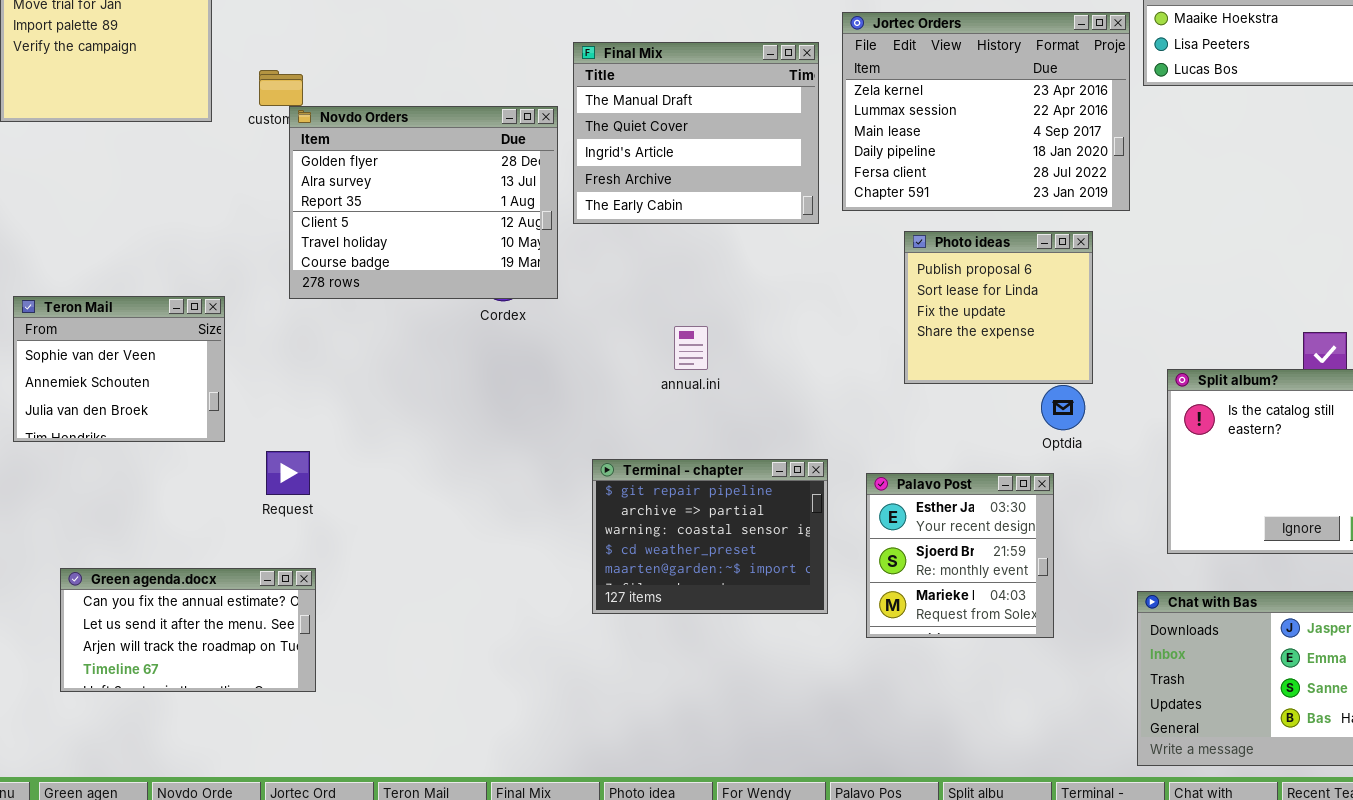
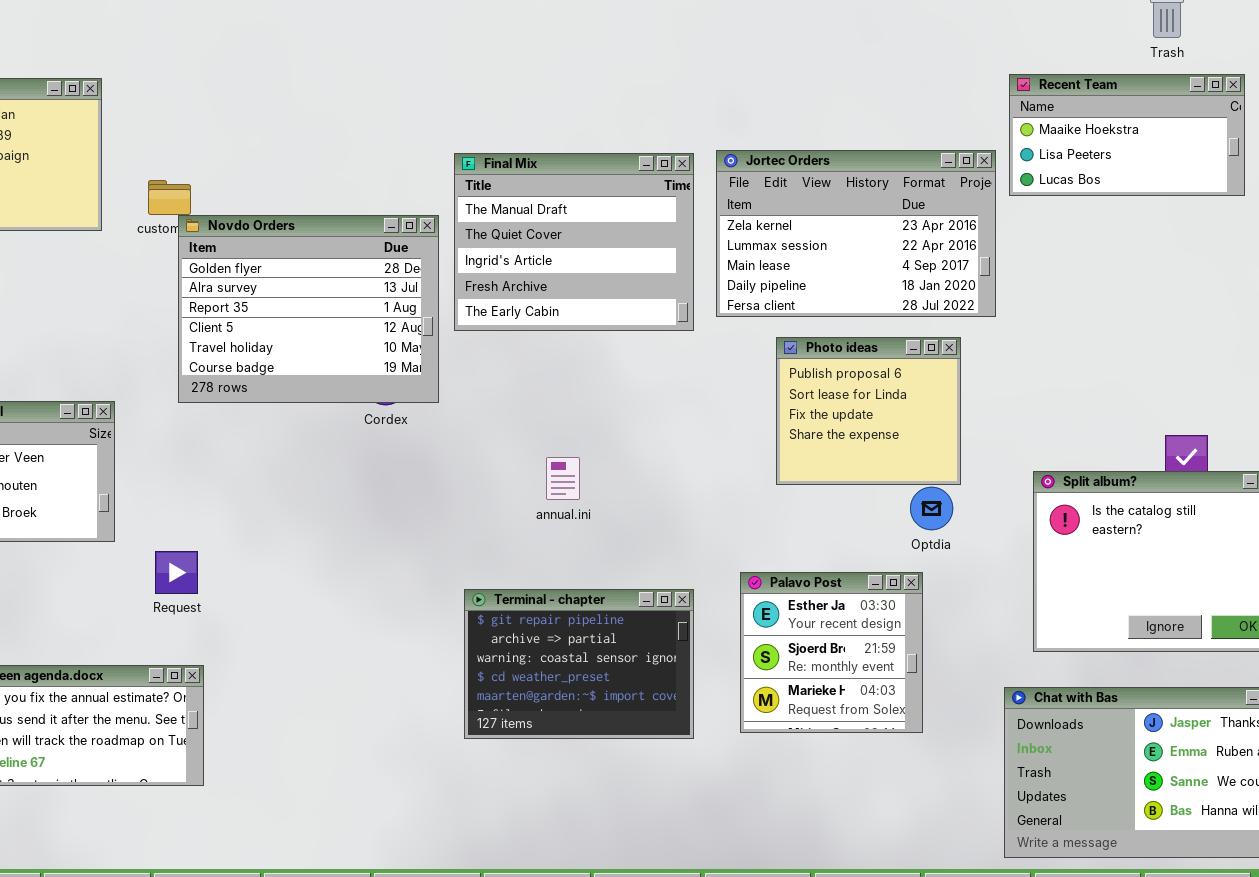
Jortec Orders: [842,12,1130,211] -> [716,150,996,317], resized
annual.ini: [674,326,708,370] -> [546,457,580,500], moved
Terminal - chapter: [592,459,828,614] -> [464,589,694,739], moved

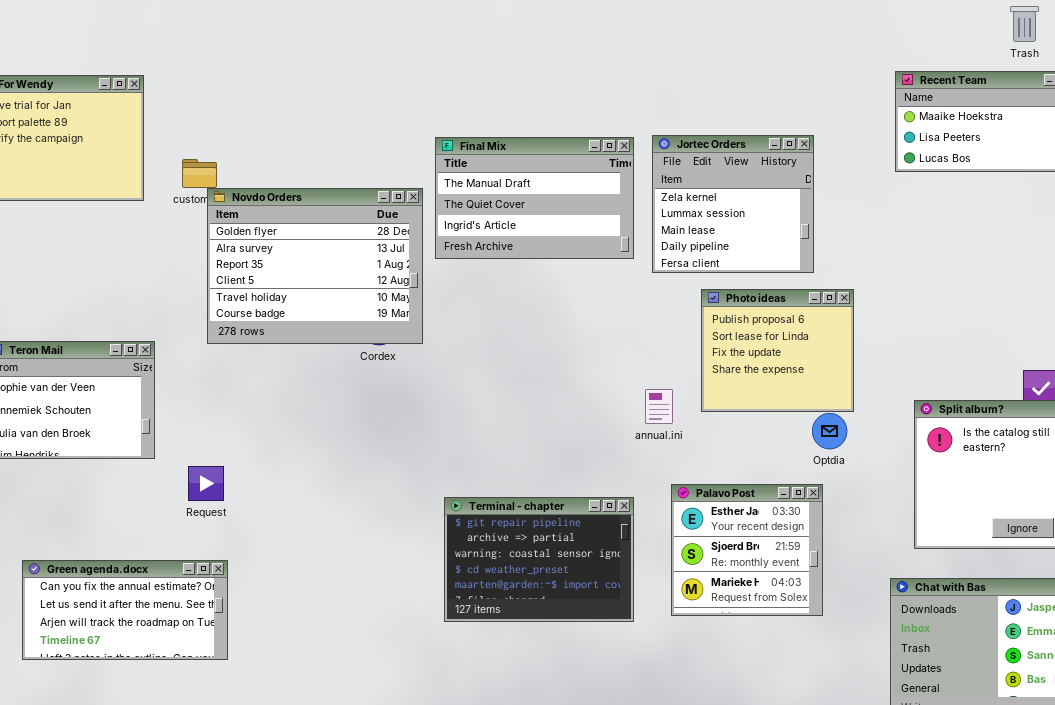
Jortec Orders: [716,150,996,317] -> [652,135,814,273], resized
Final Mix: [454,153,694,331] -> [435,137,634,259], resized
annual.ini: [546,457,580,500] -> [645,389,673,424], moved

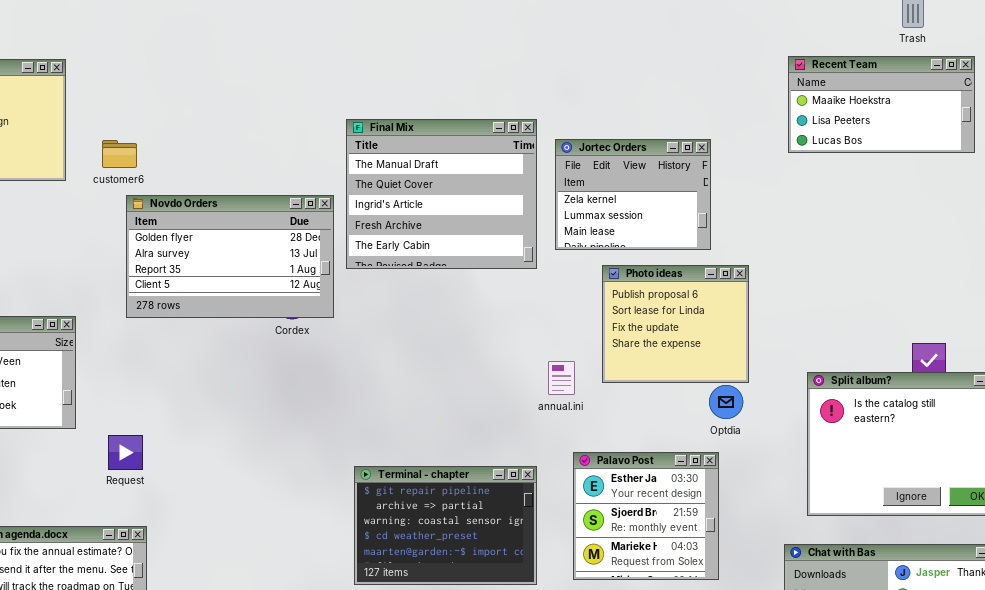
Jortec Orders: [652,135,814,273] -> [555,139,711,250], resized
Final Mix: [435,137,634,259] -> [346,119,537,269], resized
Novdo Orders: [207,188,423,344] -> [126,195,334,318], resized

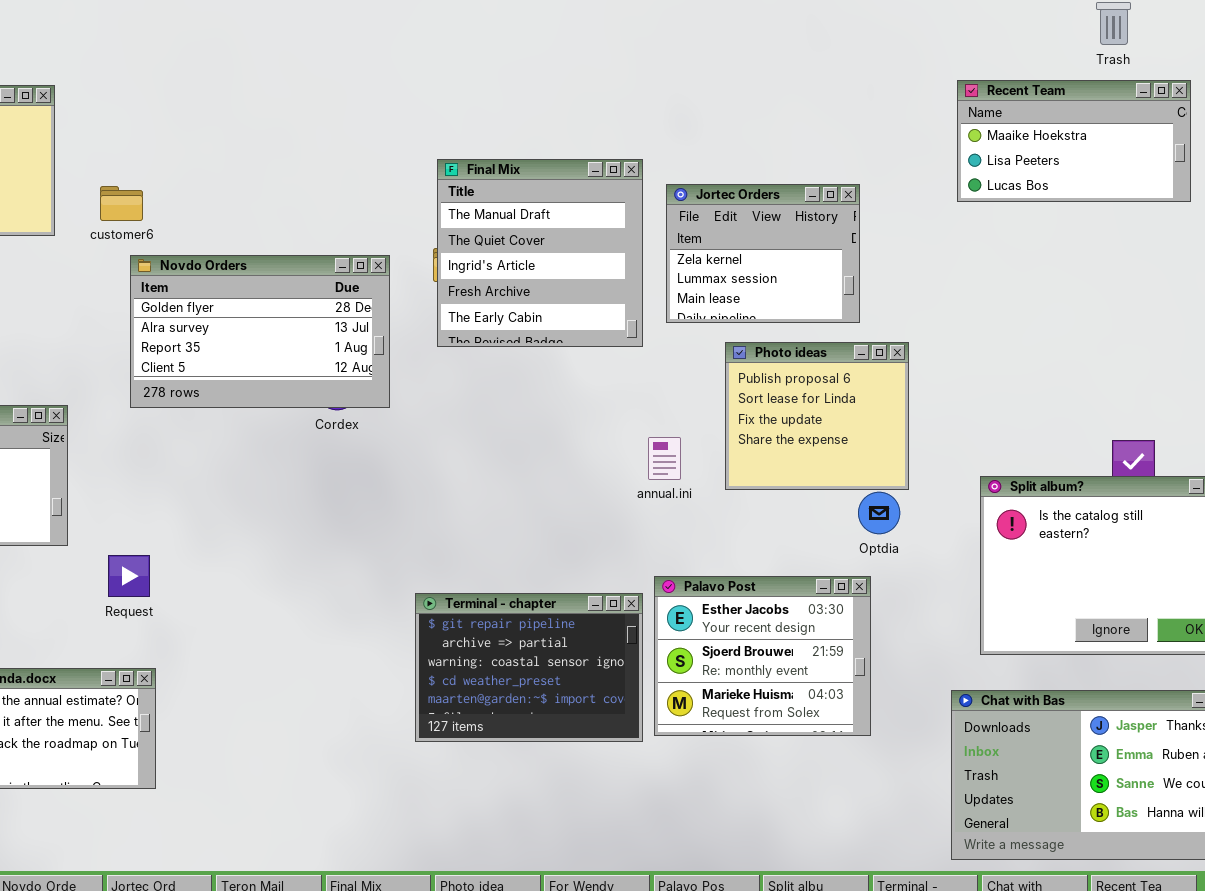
Final Mix: [346,119,537,269] -> [437,159,643,347], resized
annual.ini: [548,361,575,395] -> [648,437,681,480], moved
Palavo Post: [573,452,719,580] -> [654,576,871,736], resized

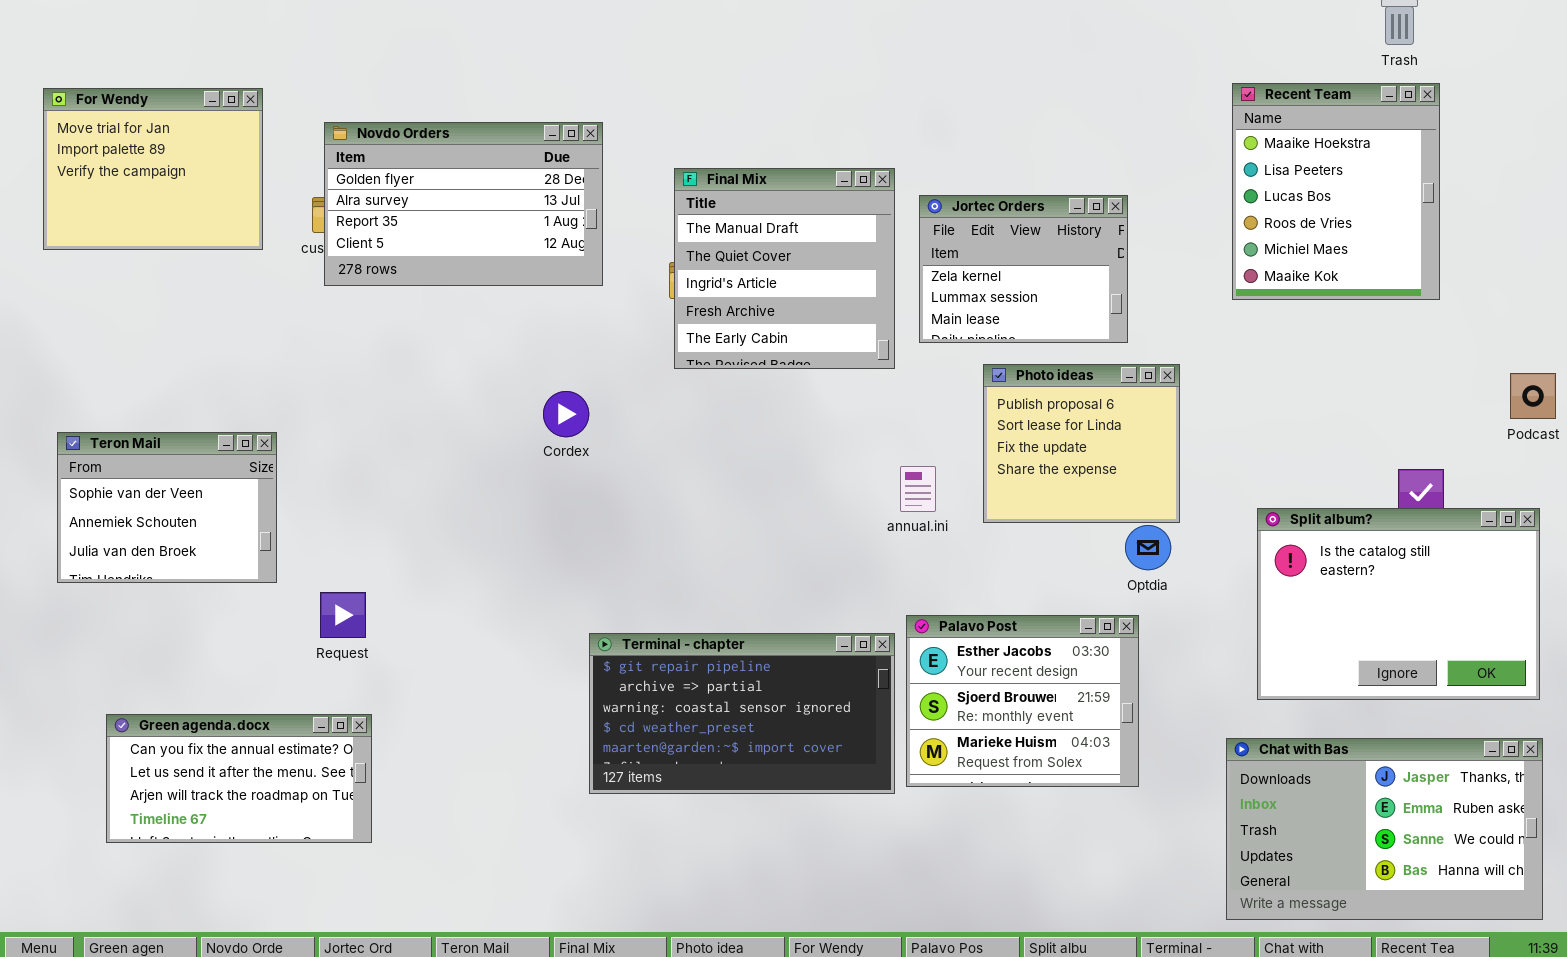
Recent Team: [957,80,1191,202] -> [1232,83,1440,300], resized
Novdo Orders: [130,255,390,408] -> [324,122,603,286], moved
Terminal - chapter: [415,593,643,742] -> [589,633,895,794], resized

